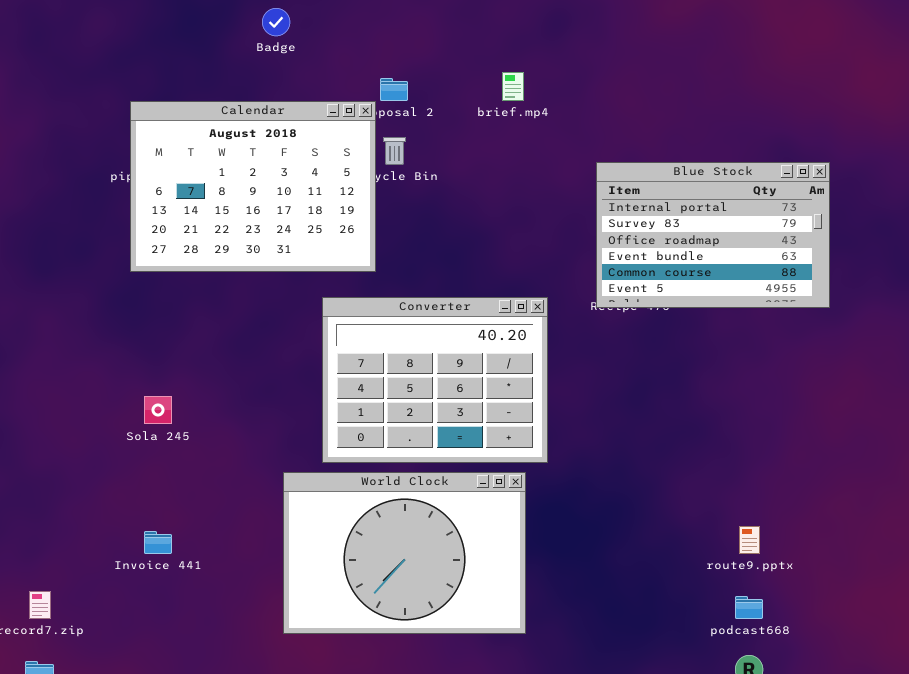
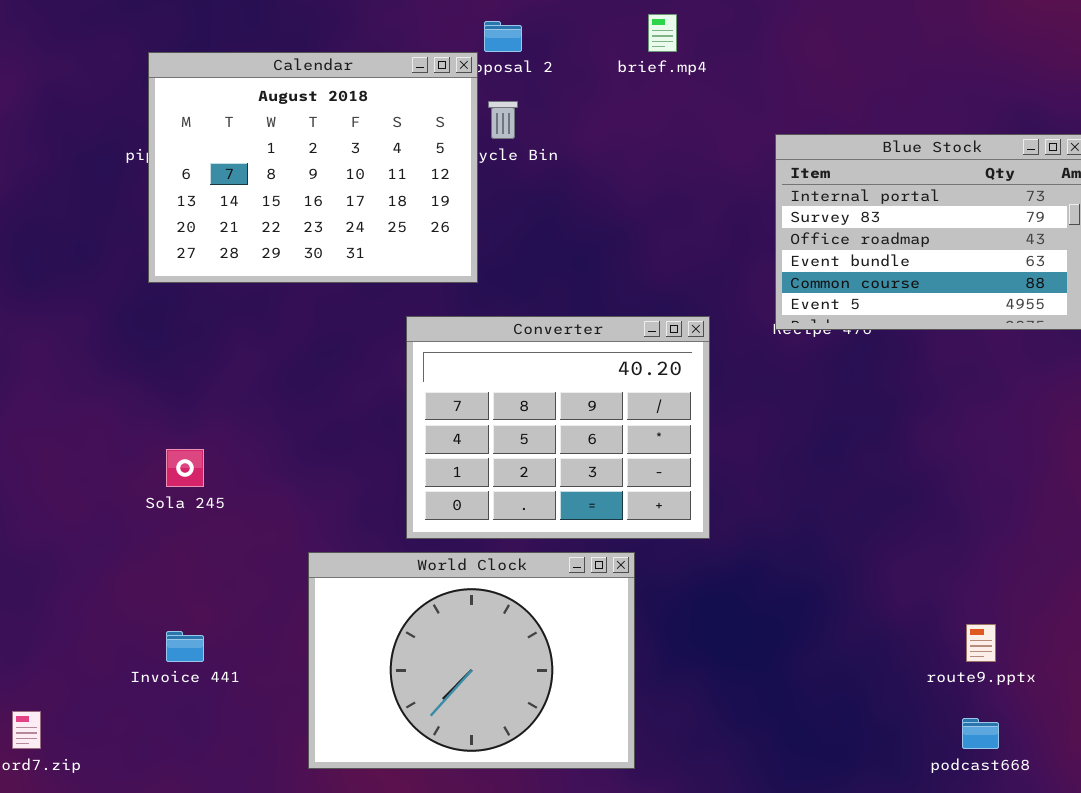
World Clock: [283,472,526,634] -> [308,552,635,769], moved

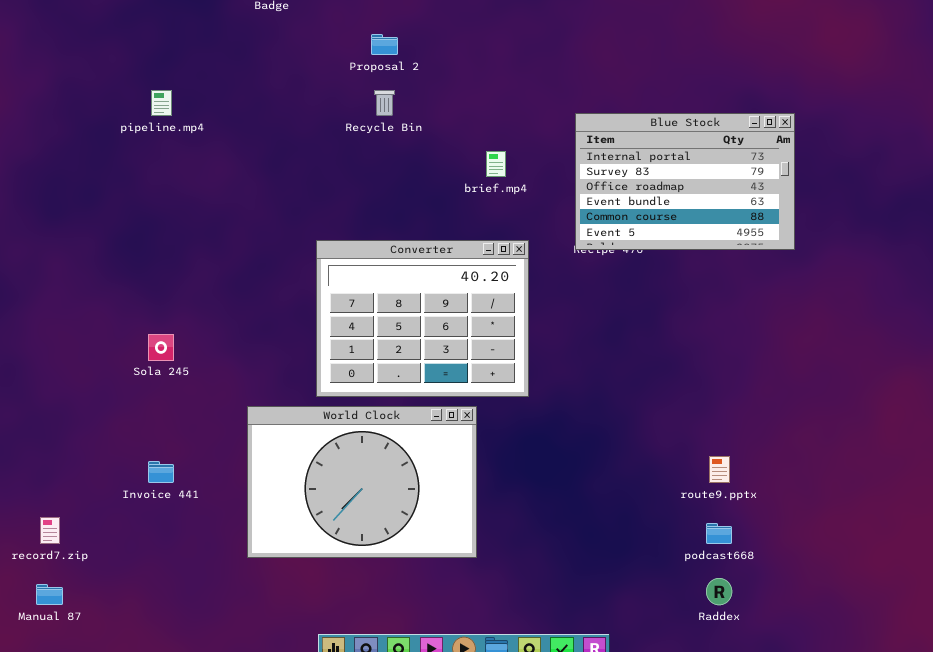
brief.mp4: [648,14,677,52] -> [486,151,506,177], moved
Calendar: [148,52,478,283] -> none, closed

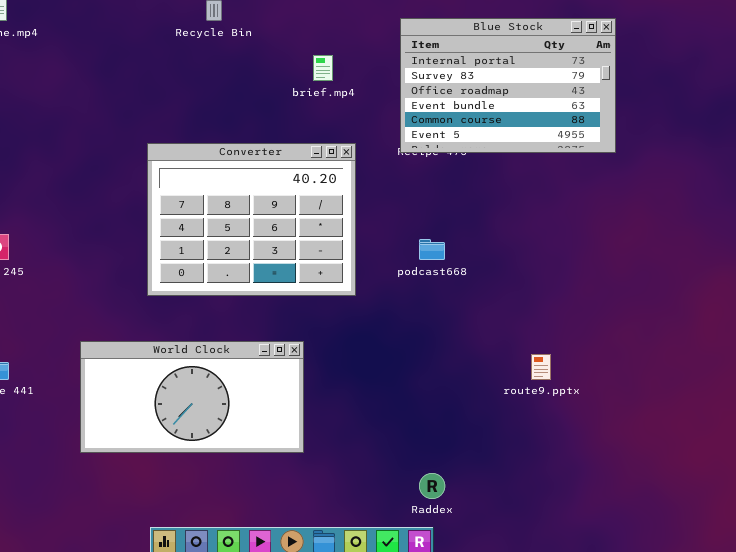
World Clock: [247,406,477,558] -> [80,341,304,453], resized
podcast668: [706,523,732,544] -> [419,239,445,260], moved
Raddex: [706,578,732,605] -> [419,473,445,499], moved

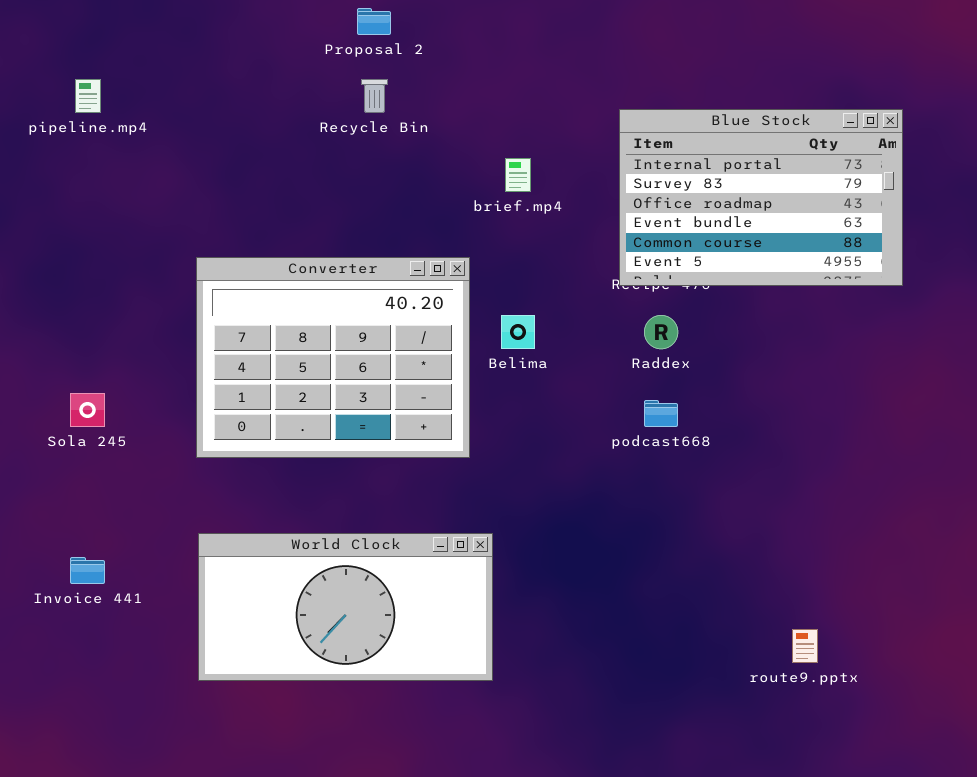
Converter: [147,143,356,296] -> [196,257,470,458], moved
route9.pptx: [531,354,551,380] -> [792,629,818,663], moved
Raddex: [419,473,445,499] -> [644,315,678,349], moved

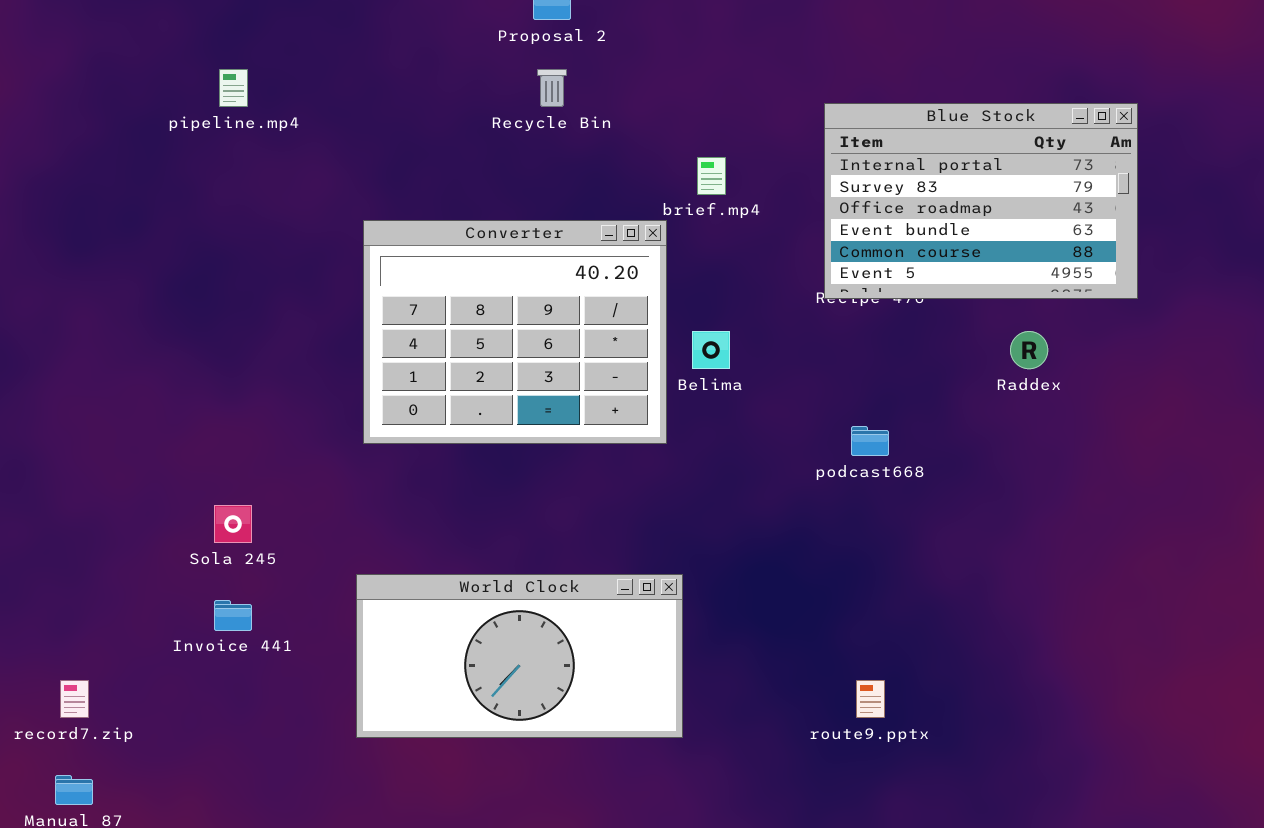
Converter: [196,257,470,458] -> [363,220,667,444], moved
Raddex: [644,315,678,349] -> [1010,331,1048,369], moved
Sola 245: [70,393,105,427] -> [214,505,252,543], moved
route9.pptx: [792,629,818,663] -> [856,680,885,718], moved

